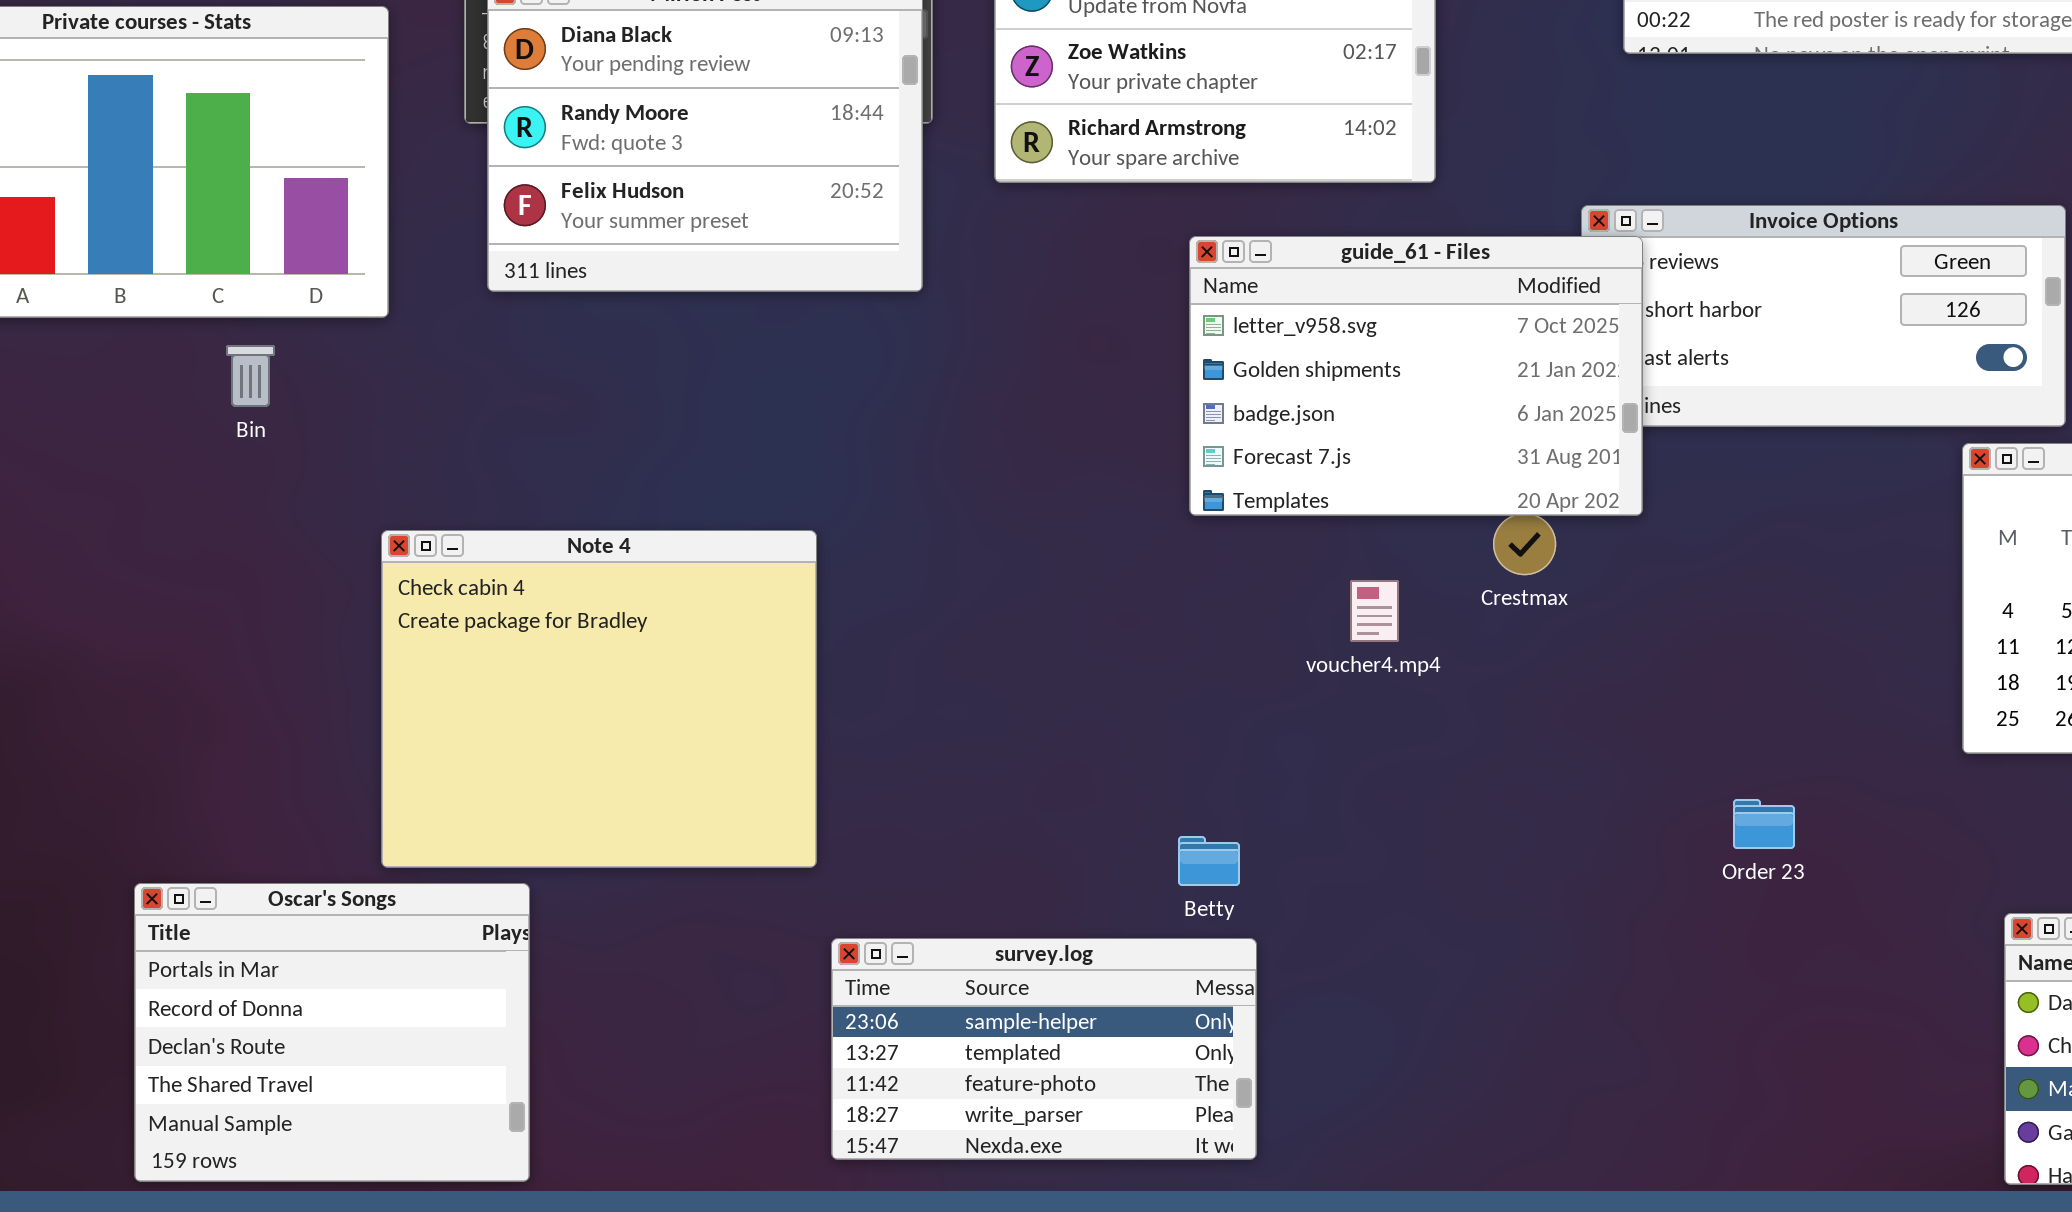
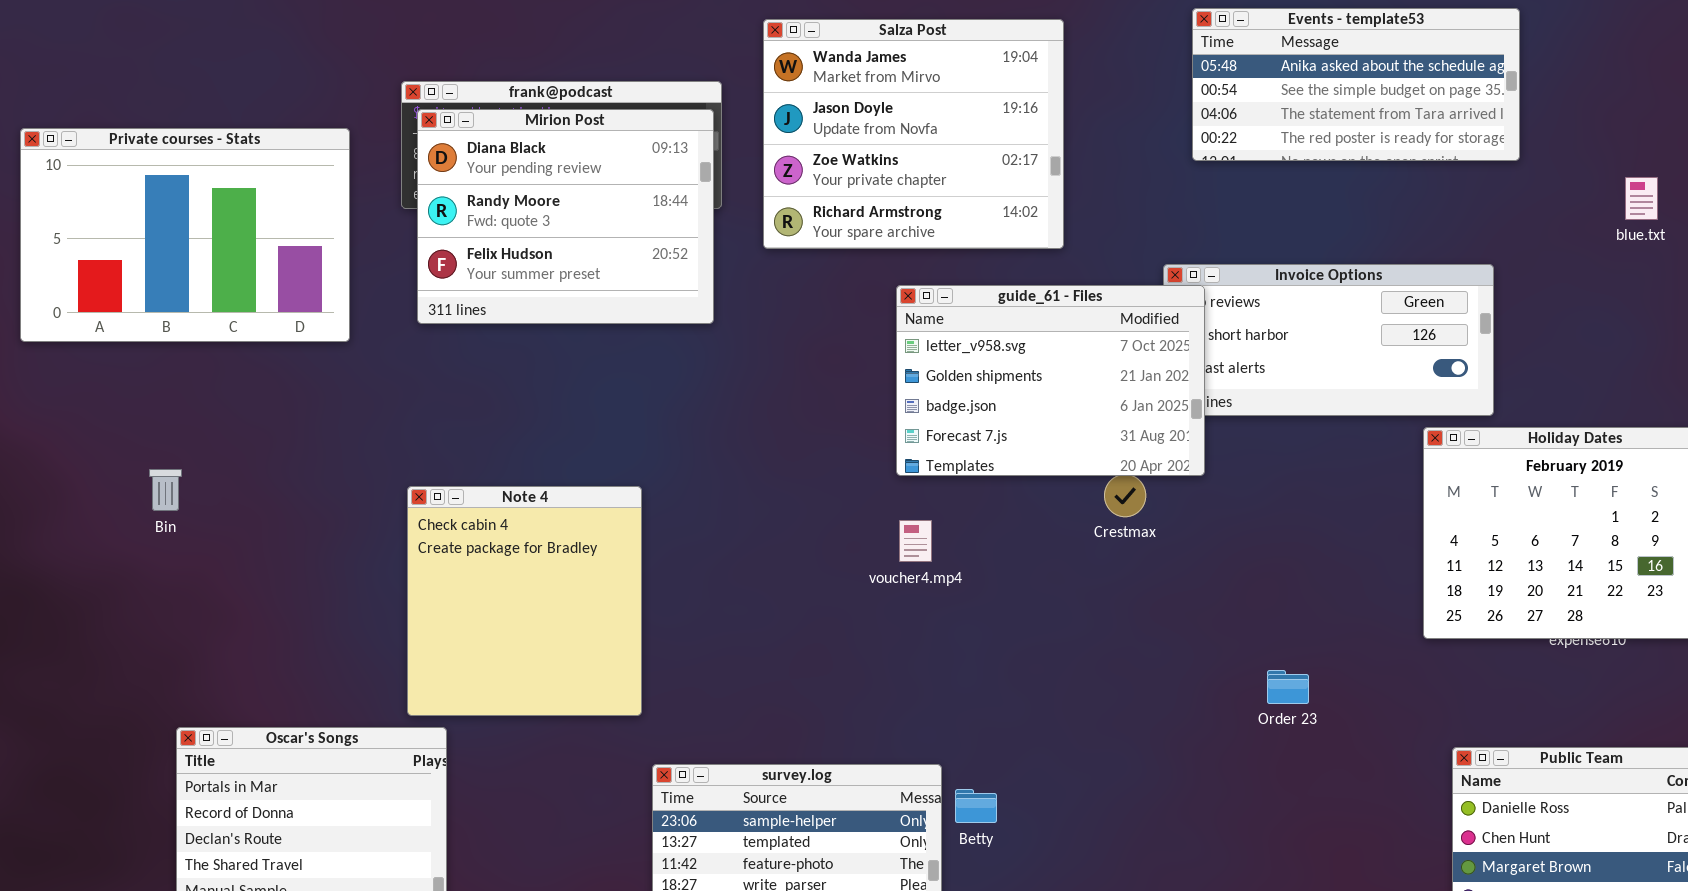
Bin: [226,345,275,407] -> [149,469,182,511], moved
Note 4: [381,530,817,868] -> [407,486,642,716], resized
voucher4.mp4: [1350,580,1399,642] -> [899,520,932,562], moved
Betty: [1178,836,1240,886] -> [955,789,997,823], moved

